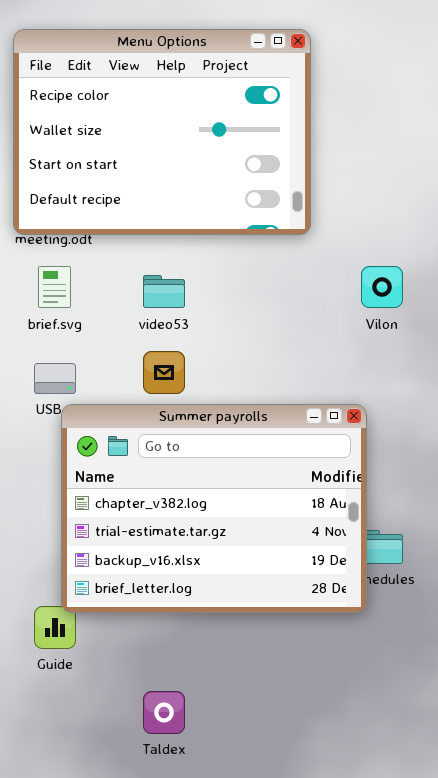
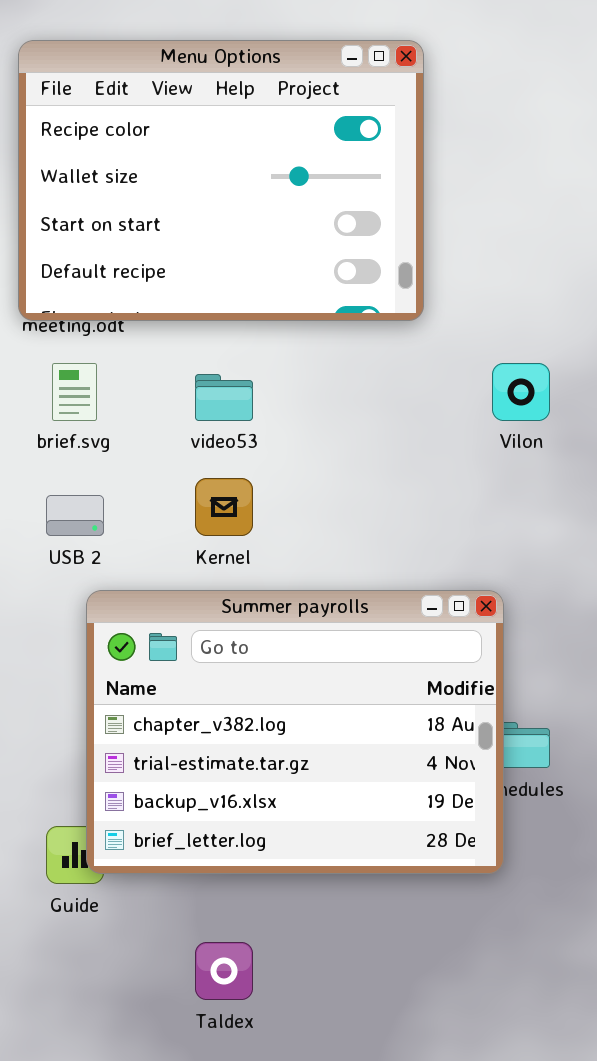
Summer payrolls: [61,404,367,613] -> [86,590,504,874], moved

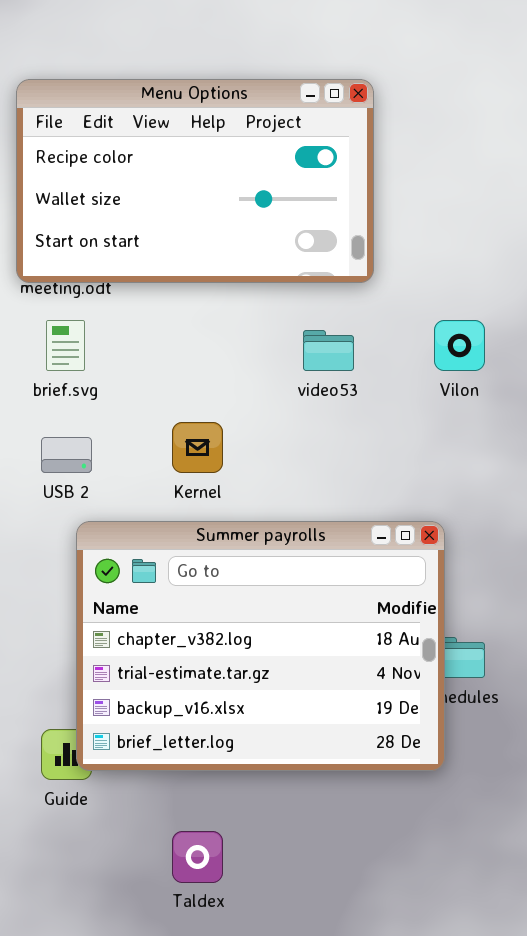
Menu Options: [18,40,424,321] -> [16,79,374,283], resized
video53: [195,374,253,421] -> [303,330,354,371], moved

